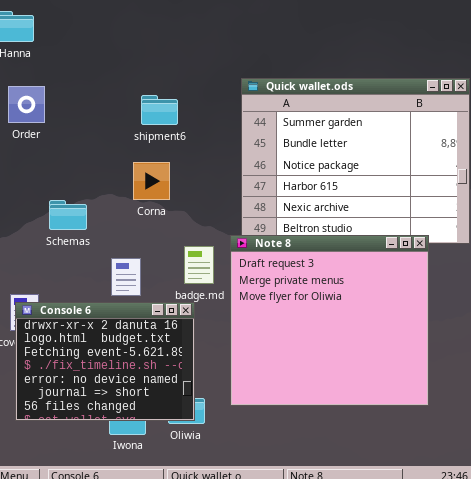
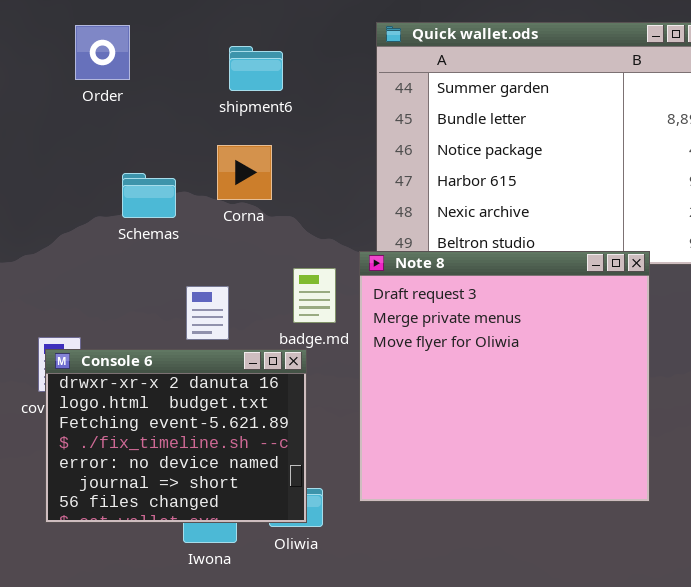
Order: [8,86,45,123] -> [75,25,130,80], moved
Schemas: [49,200,87,230] -> [122,173,176,218], moved

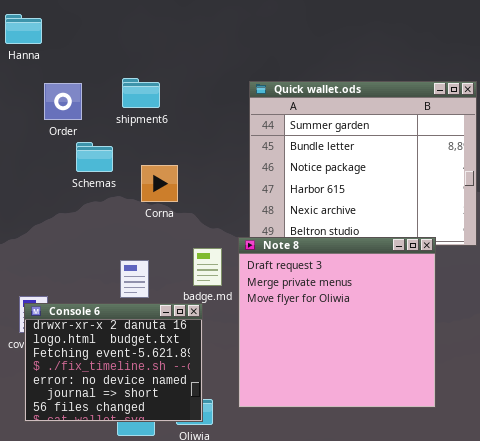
shipment6: [229,46,283,91] -> [122,78,160,108], moved
Schemas: [122,173,176,218] -> [76,142,113,172], moved

